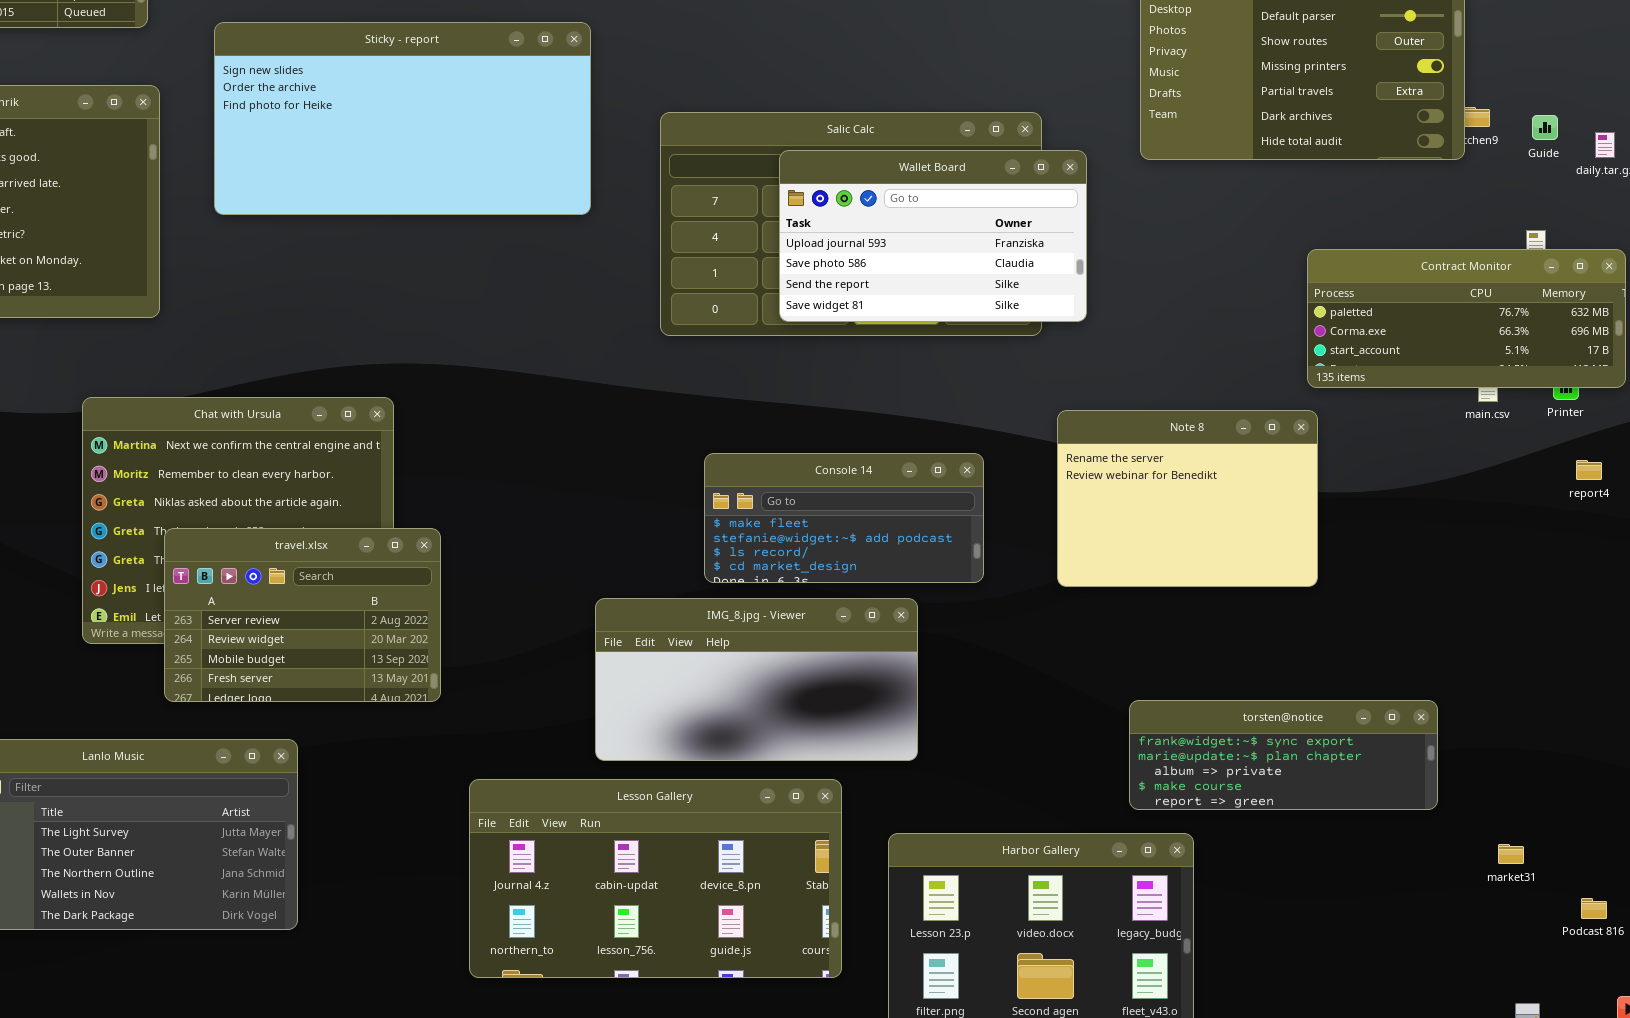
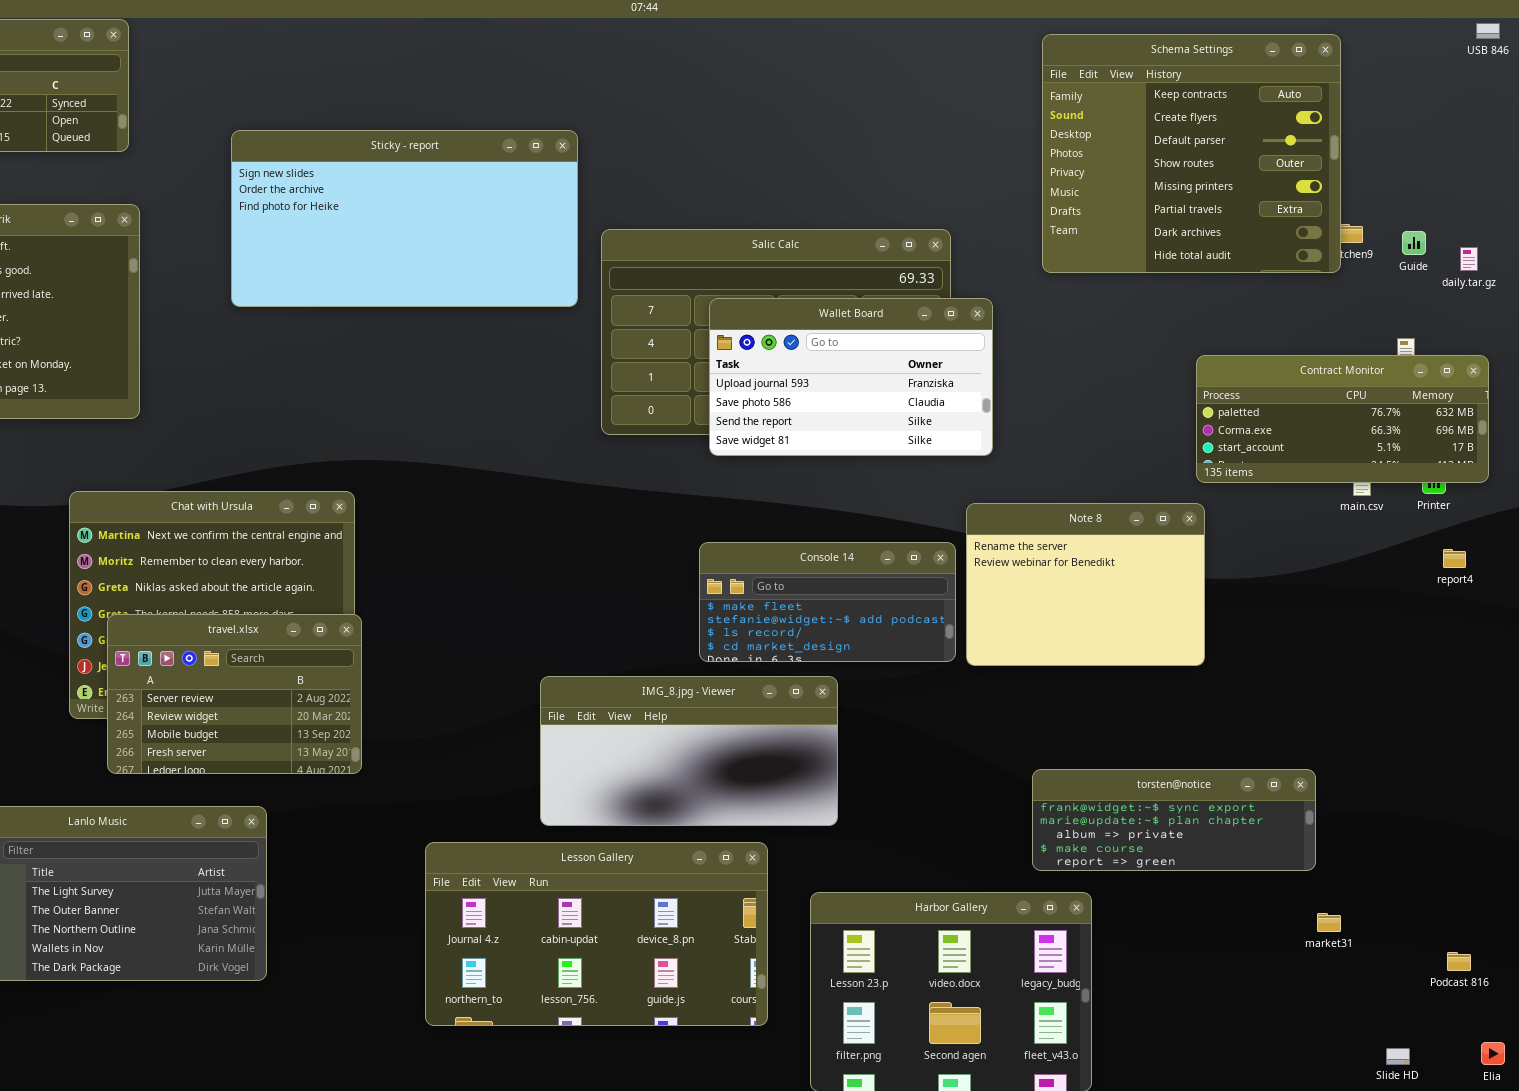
Sticky - report: [214,22,591,215] -> [231,130,578,307], moved
Wallet Board: [779,150,1087,322] -> [709,298,993,456], moved
Console 14: [704,453,984,583] -> [699,542,956,662], moved
travel.xlsx: [164,528,441,702] -> [107,614,362,774], moved
market31: [1498,844,1524,864] -> [1317,913,1341,932], moved

